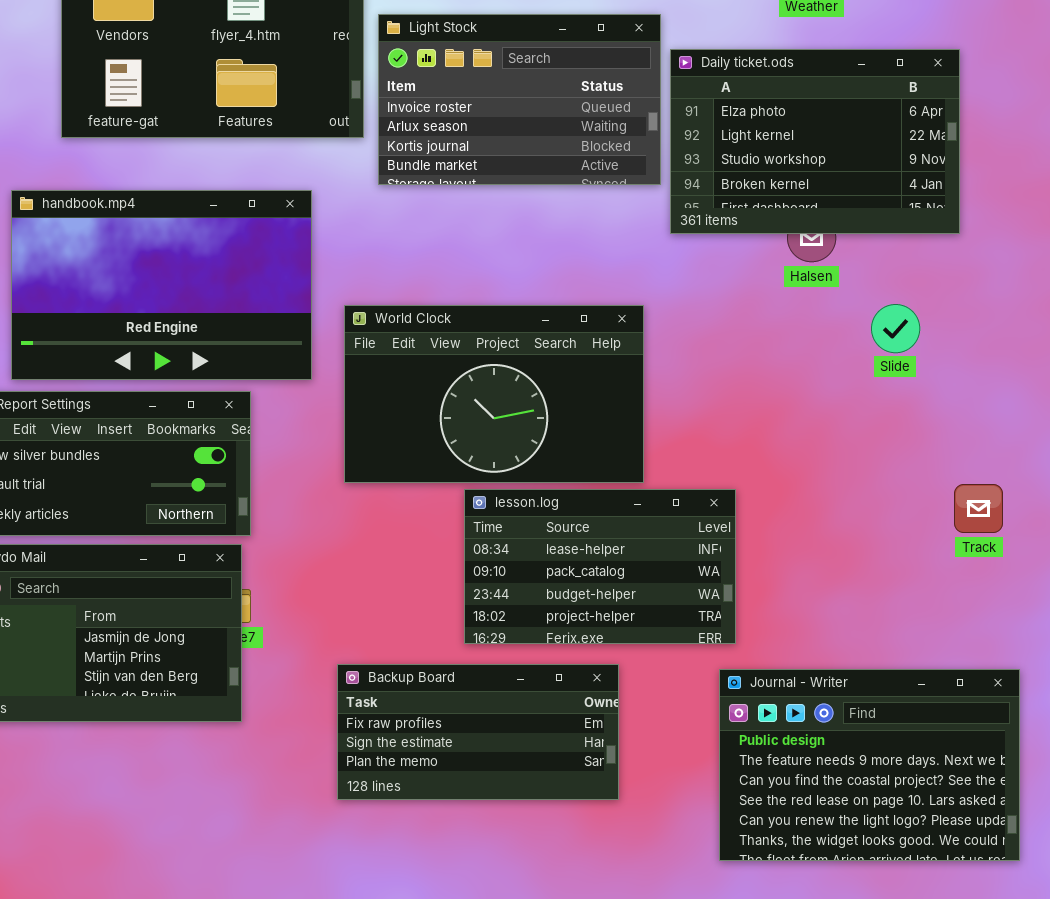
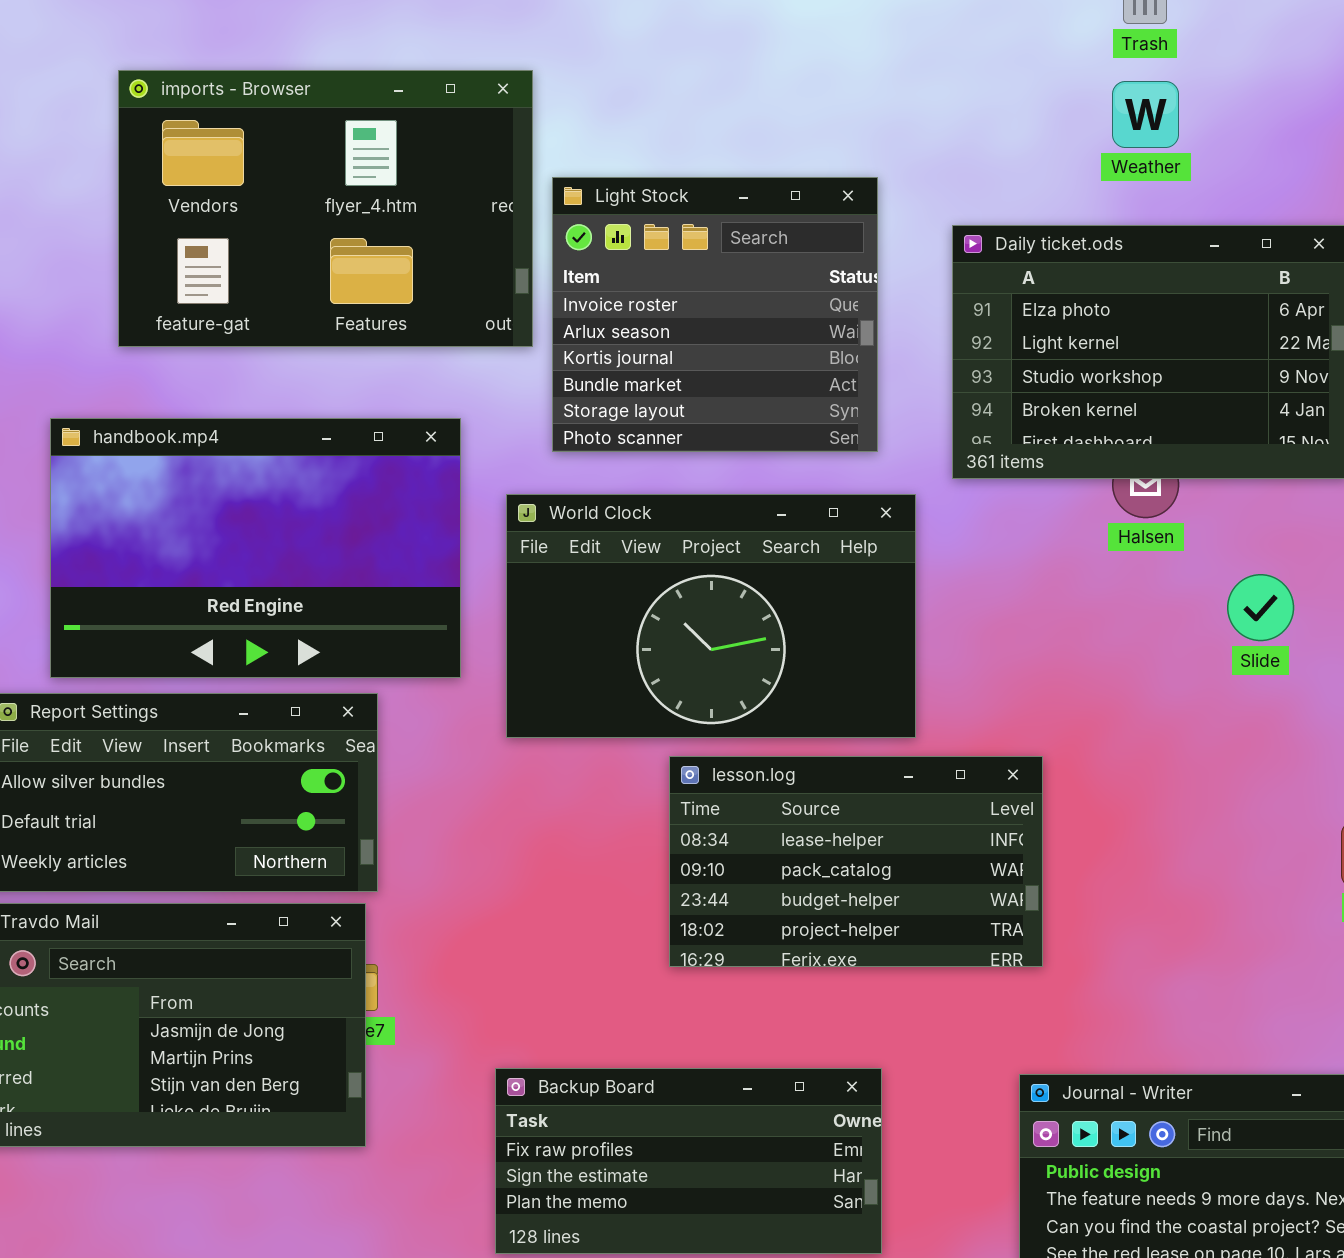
Light Stock: [378,14,661,185] -> [552,177,878,452], resized
World Clock: [344,305,644,483] -> [506,494,916,738], moved
lesson.log: [464,489,736,644] -> [669,756,1043,967], moved

